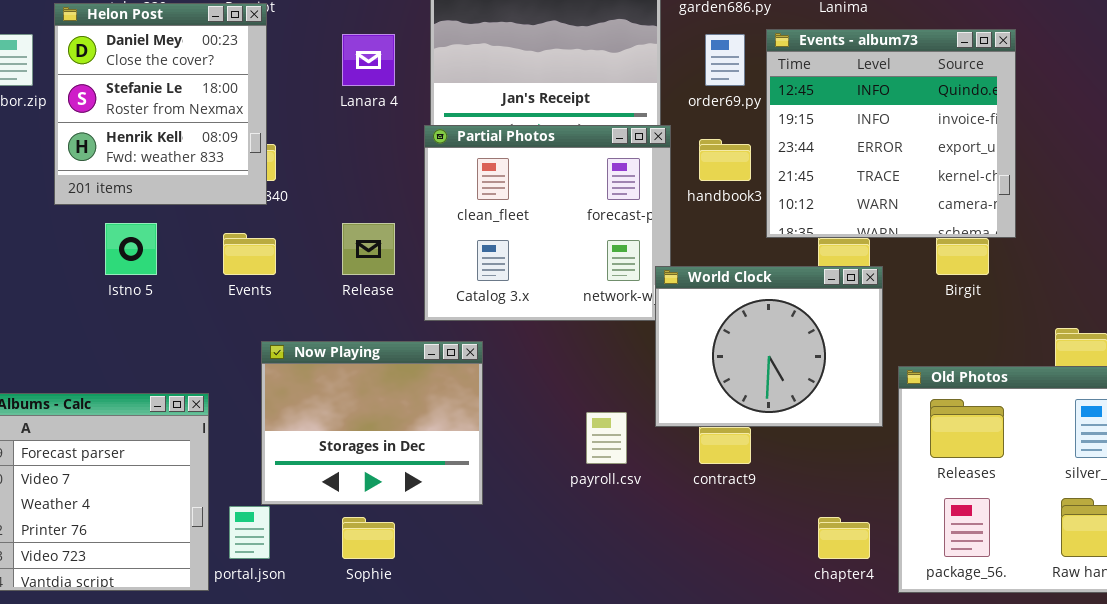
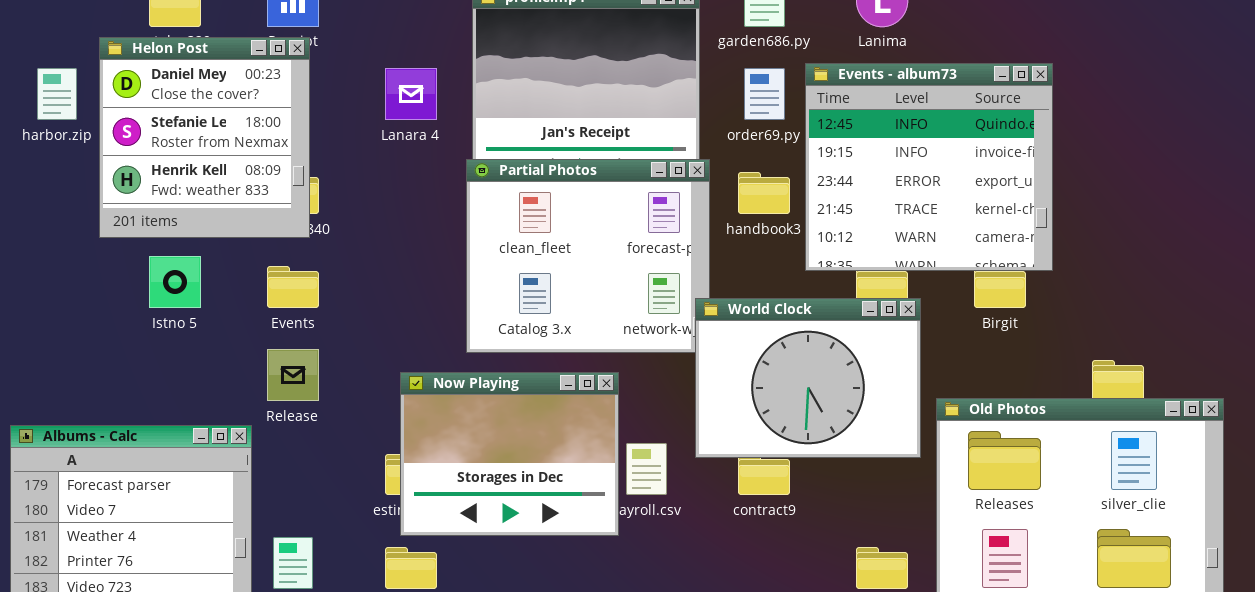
Release: [342,223,395,275] -> [267,349,319,401], moved
Now Playing: [261,341,483,505] -> [400,372,619,536], moved

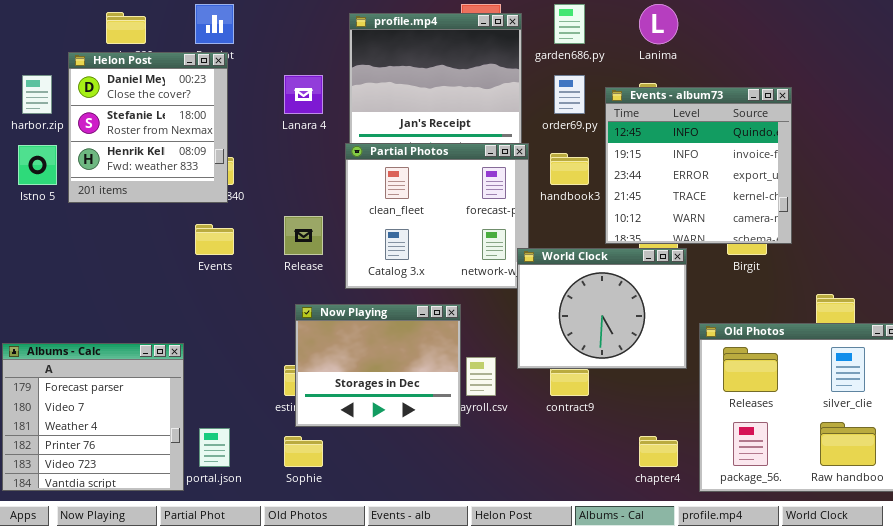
Events - album73: [805,63,1053,271] -> [605,87,792,244], moved
Istno 5: [149,256,201,308] -> [18,145,57,185], moved
Release: [267,349,319,401] -> [284,216,323,255], moved

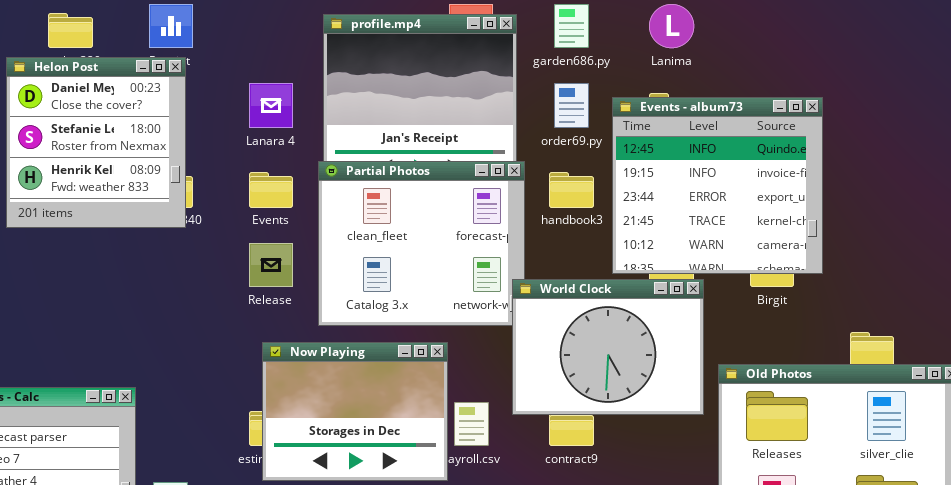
Events: [195,224,234,255] -> [249,172,293,208], moved

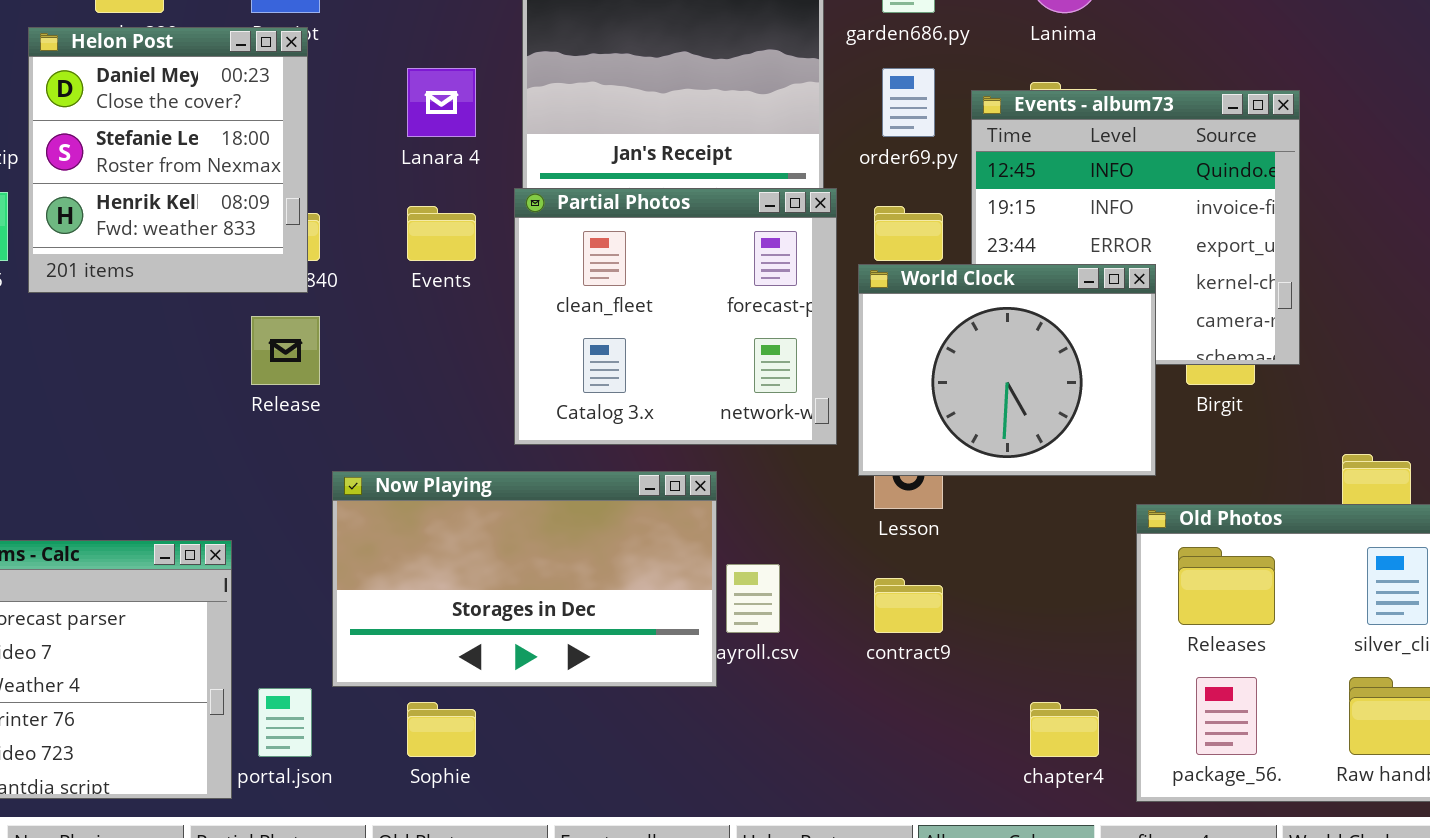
Release: [249,243,293,287] -> [251,316,320,385], moved
World Clock: [512,279,704,415] -> [858,264,1156,476], moved
Now Playing: [262,342,448,481] -> [332,471,717,687], resized

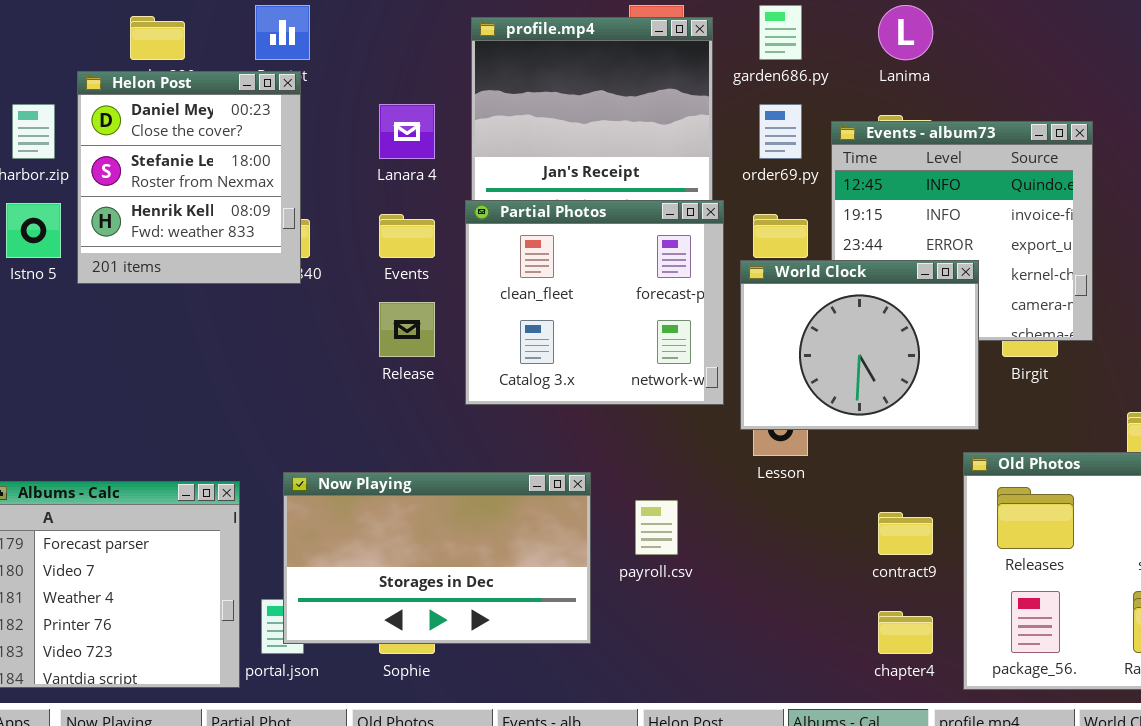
Release: [251,316,320,385] -> [379,302,435,357], moved
Now Playing: [332,471,717,687] -> [283,472,591,644], moved
contract9: [874,578,943,633] -> [878,512,933,555], moved

